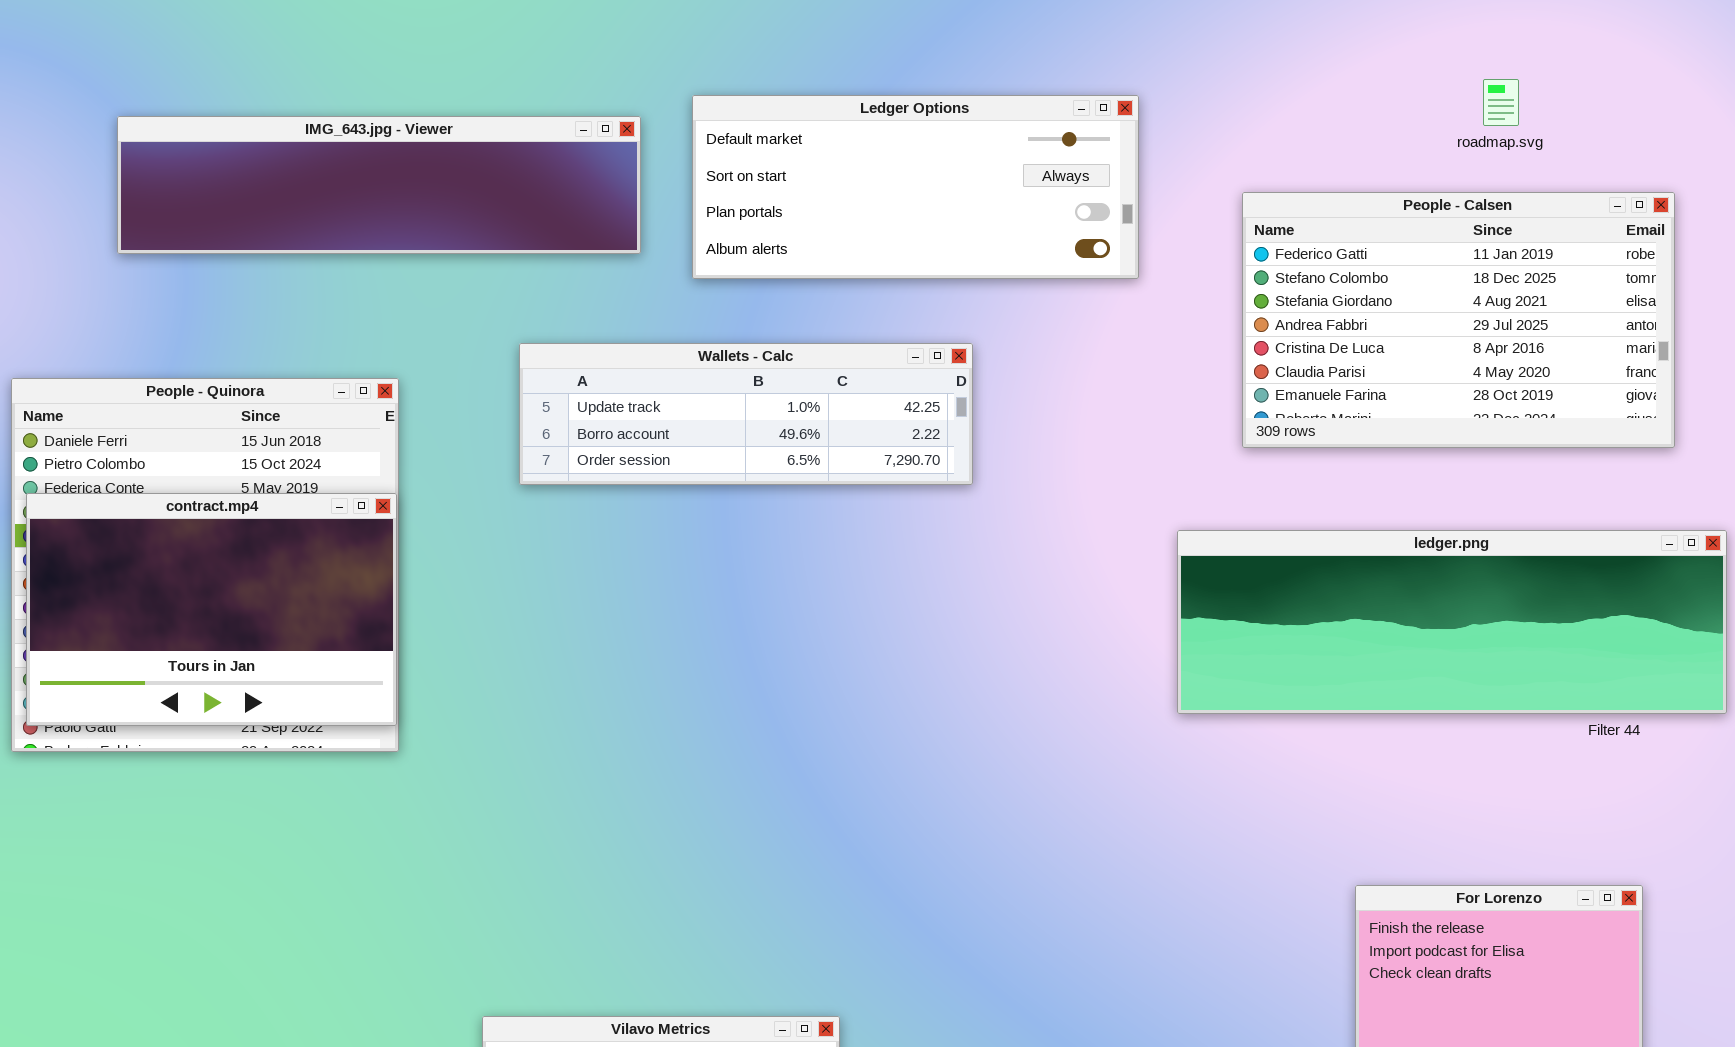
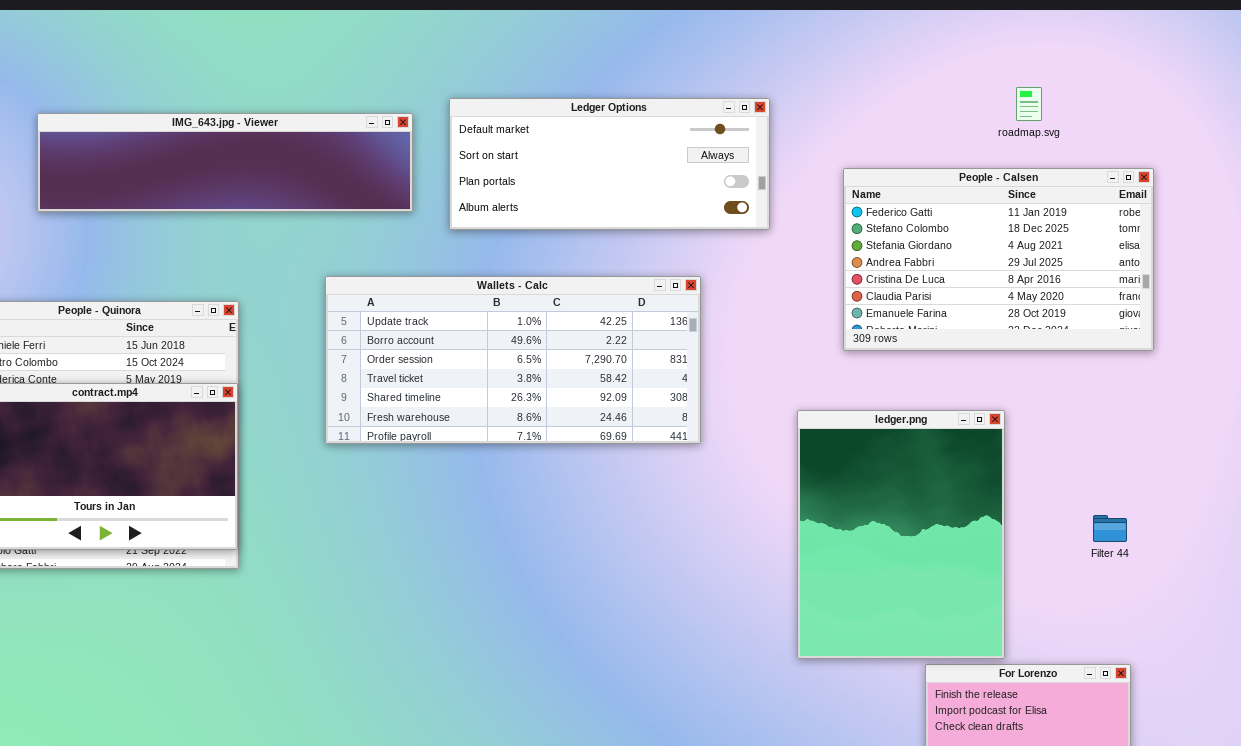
Wallets - Calc: [519,343,973,485] -> [325,276,701,444], resized
ledger.png: [1177,530,1727,714] -> [797,410,1005,659], resized

